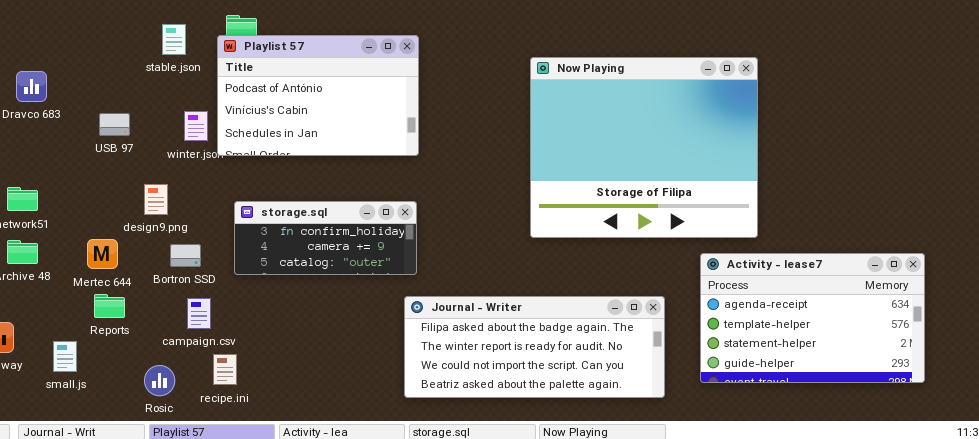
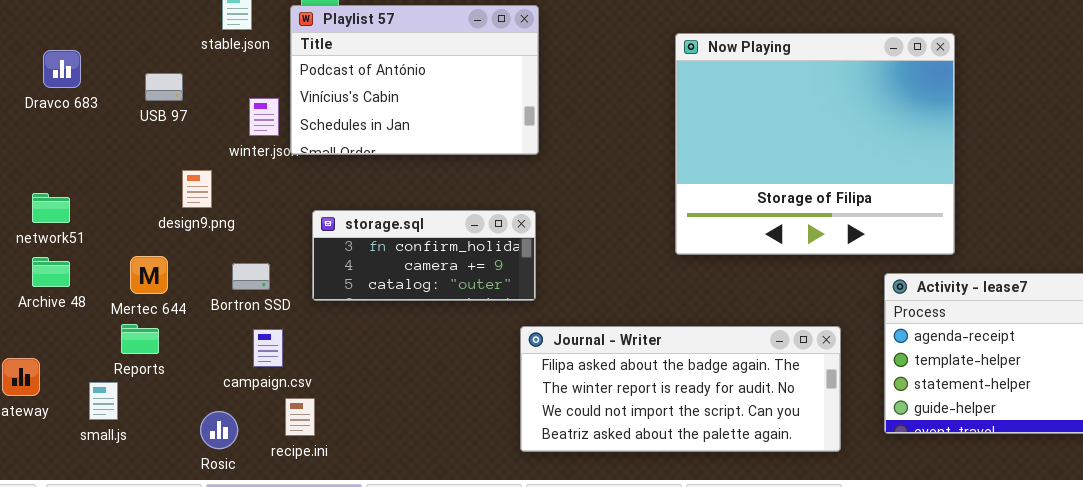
USB 97: [99,113,130,136] -> [145,73,183,101], moved
design9.png: [144,184,168,215] -> [182,170,212,208], moved
Reports: [94,294,125,318] -> [121,324,159,354], moved

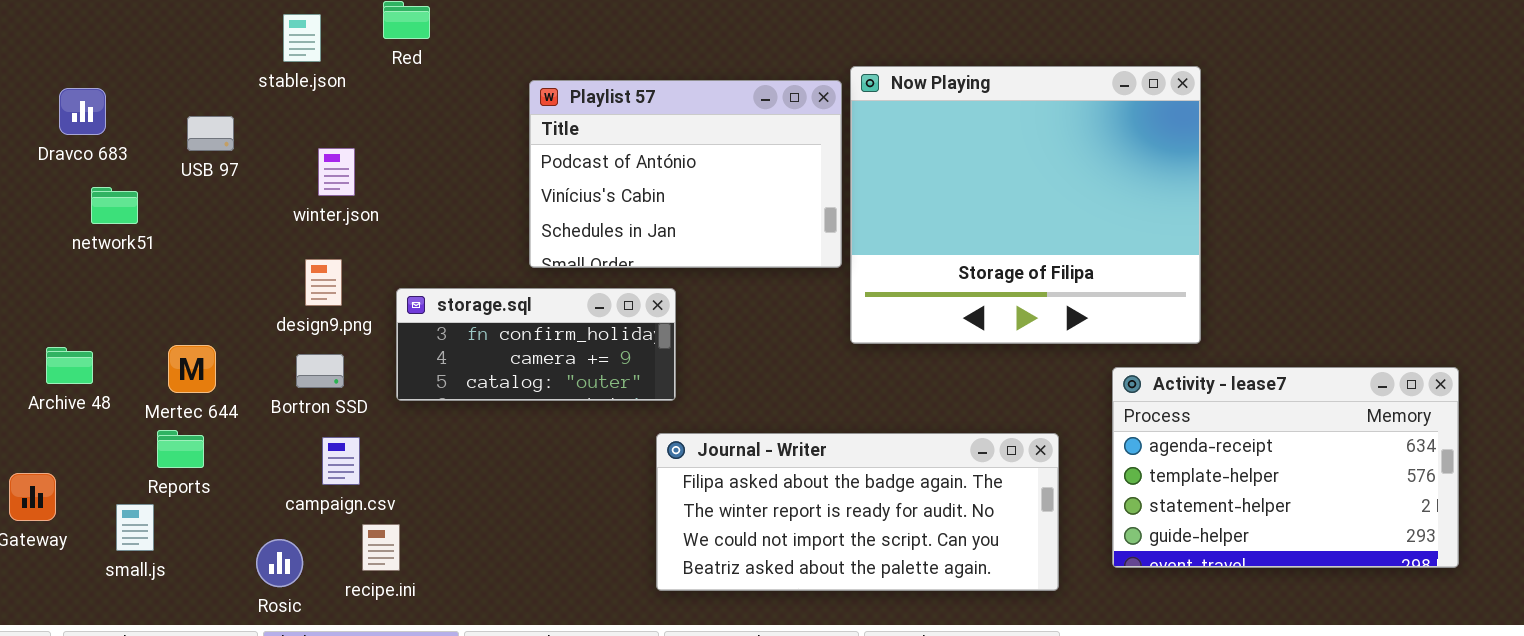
Playlist 57: [290,5,539,155] -> [529,80,842,268], moved
design9.png: [182,170,212,208] -> [305,259,342,306], moved
network51: [32,193,70,223] -> [91,187,138,224], moved

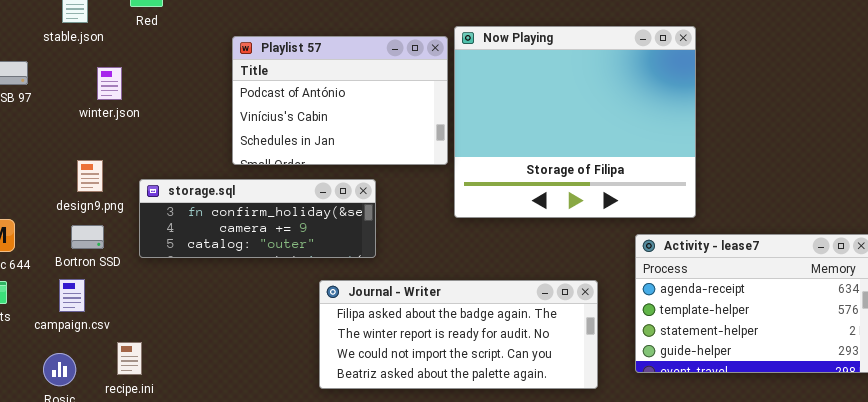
winter.json: [318,148,355,196] -> [97,67,122,100], moved
storage.sql: [396,288,676,401] -> [139,179,376,258], resized
campaign.csv: [322,437,360,485] -> [59,279,85,312], moved

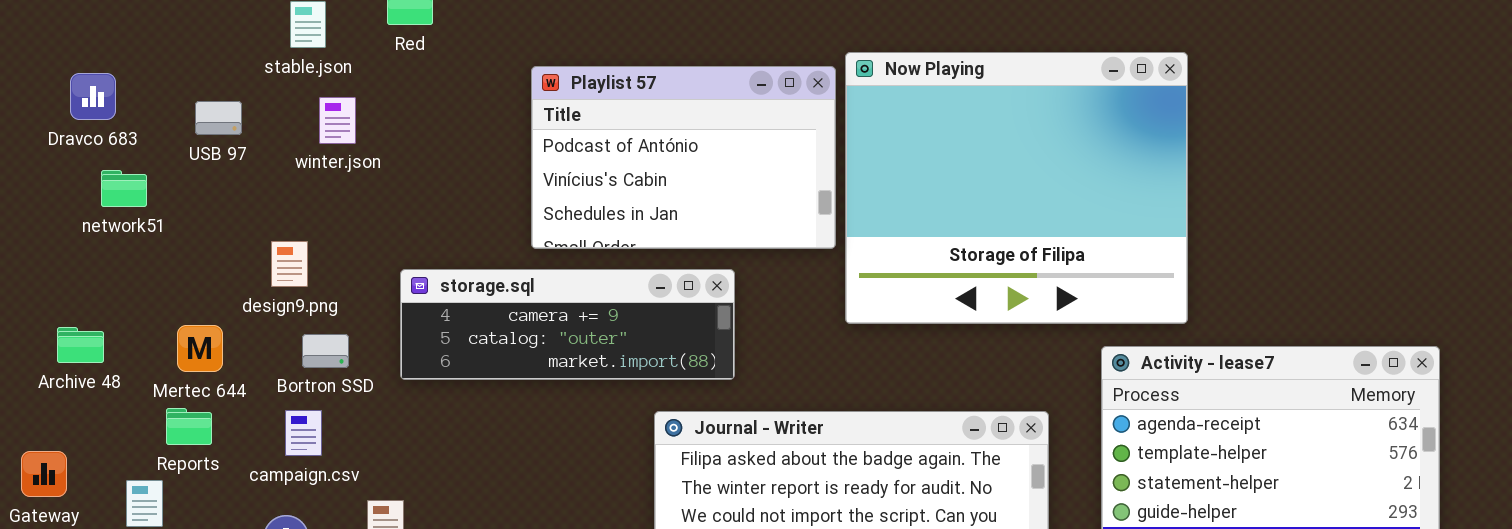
winter.json: [97,67,122,100] -> [319,97,356,144], moved
design9.png: [77,160,103,192] -> [271,241,308,287], moved
storage.sql: [139,179,376,258] -> [400,269,735,380], scrolled down 1 row

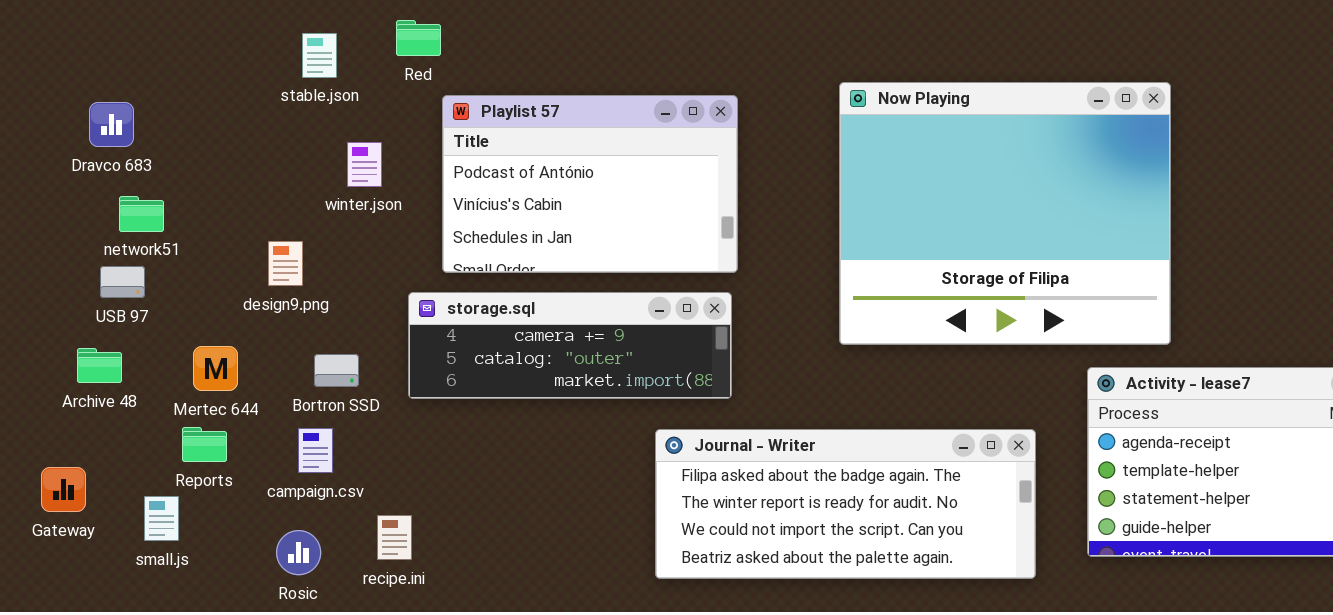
Playlist 57: [531,66,836,249] -> [442,95,738,273], moved
winter.json: [319,97,356,144] -> [347,142,382,187], moved
USB 97: [195,101,242,135] -> [100,266,145,298], moved
design9.png: [271,241,308,287] -> [268,241,303,286], moved

